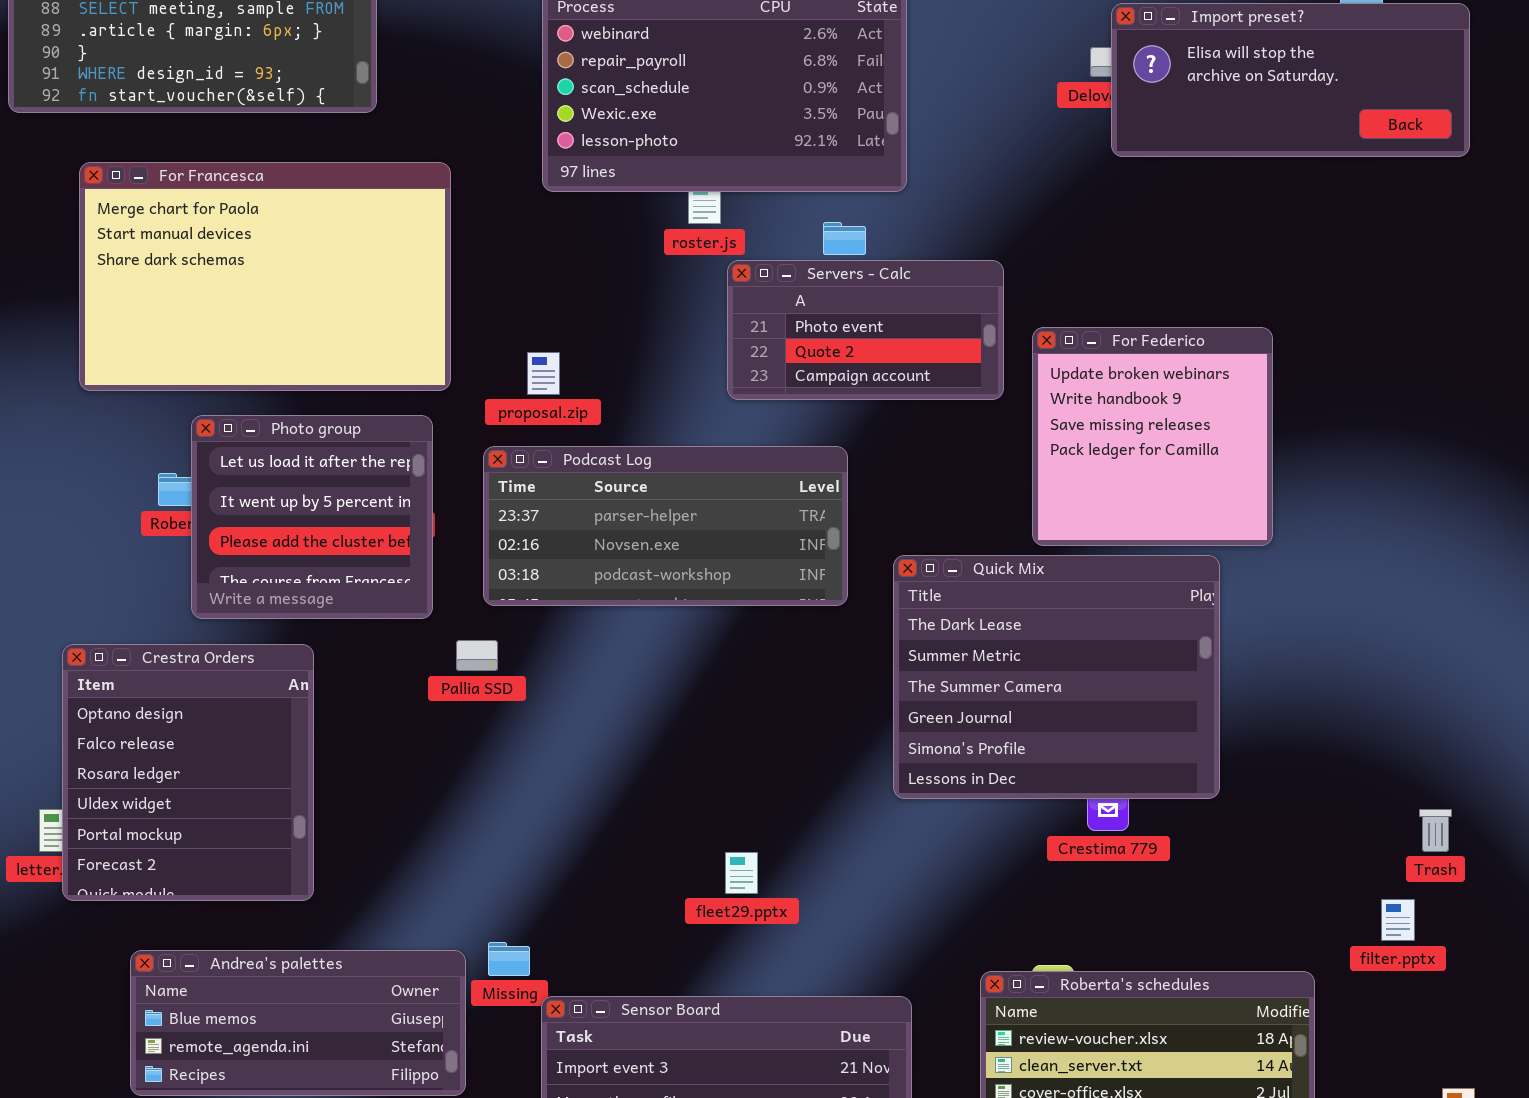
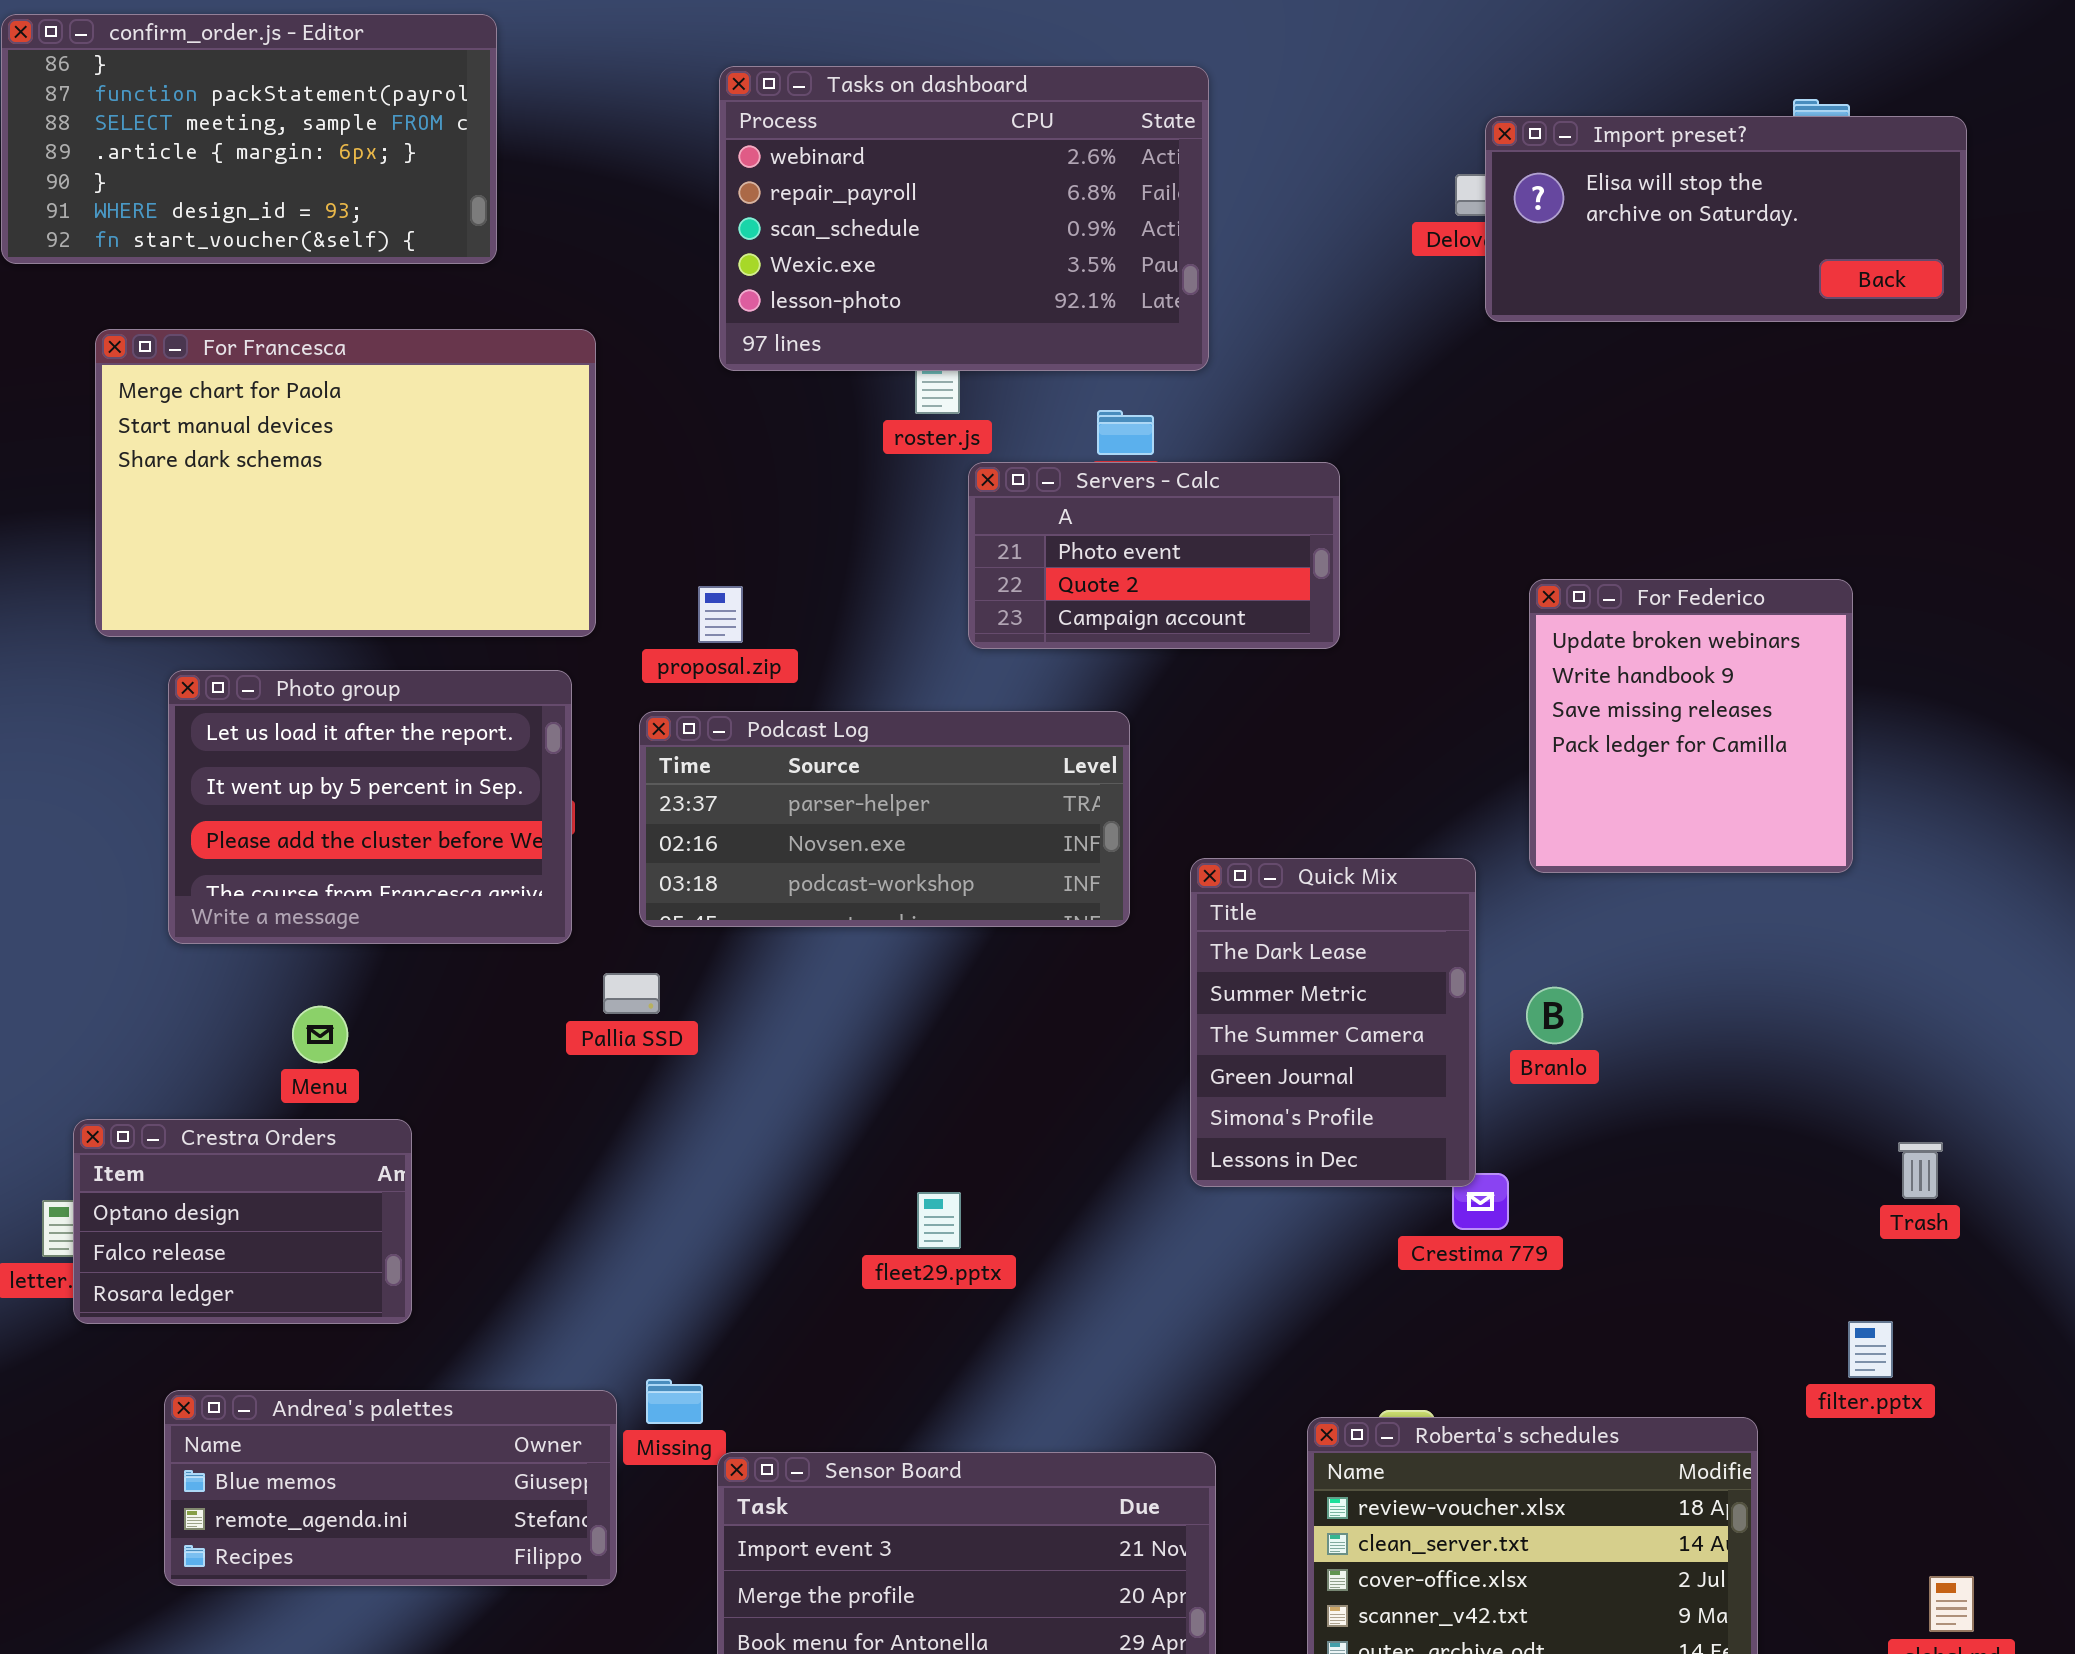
For Federico: [1032,327,1273,546] -> [1529,579,1853,873], moved
Photo group: [191,415,433,619] -> [168,670,572,944], resized
Quick Mix: [893,555,1220,799] -> [1190,858,1476,1187], resized
Crestra Orders: [62,644,314,901] -> [73,1119,412,1324], resized
Trash: [1419,809,1452,852] -> [1898,1142,1943,1199], moved
fleet29.pptx: [725,852,758,894] -> [917,1192,961,1249], moved

